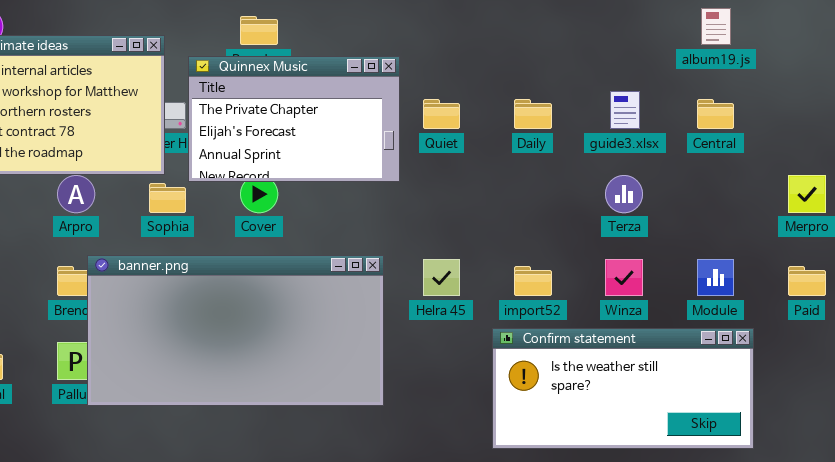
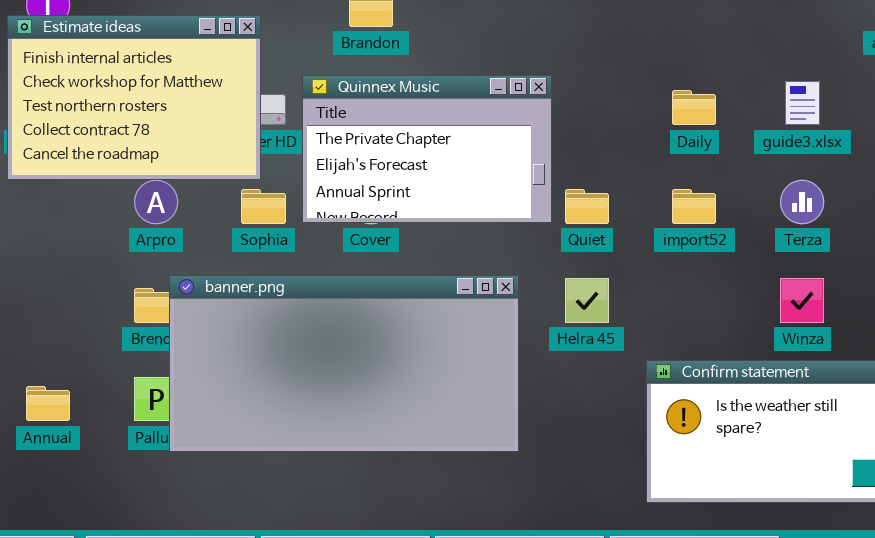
Quinnex Music: [188,56,400,182] -> [302,75,552,223], moved
Quiet: [423,99,460,129] -> [565,189,609,224], moved
import52: [514,266,552,296] -> [672,189,716,224], moved

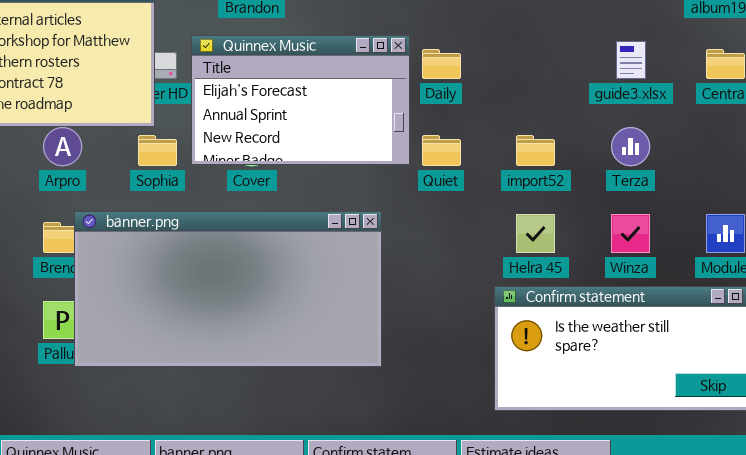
Quinnex Music: [302,75,552,223] -> [191,35,410,165], scrolled down 1 row
Daily: [672,90,716,125] -> [422,49,461,79], moved
Helra 45: [565,278,609,323] -> [516,214,555,253], moved

